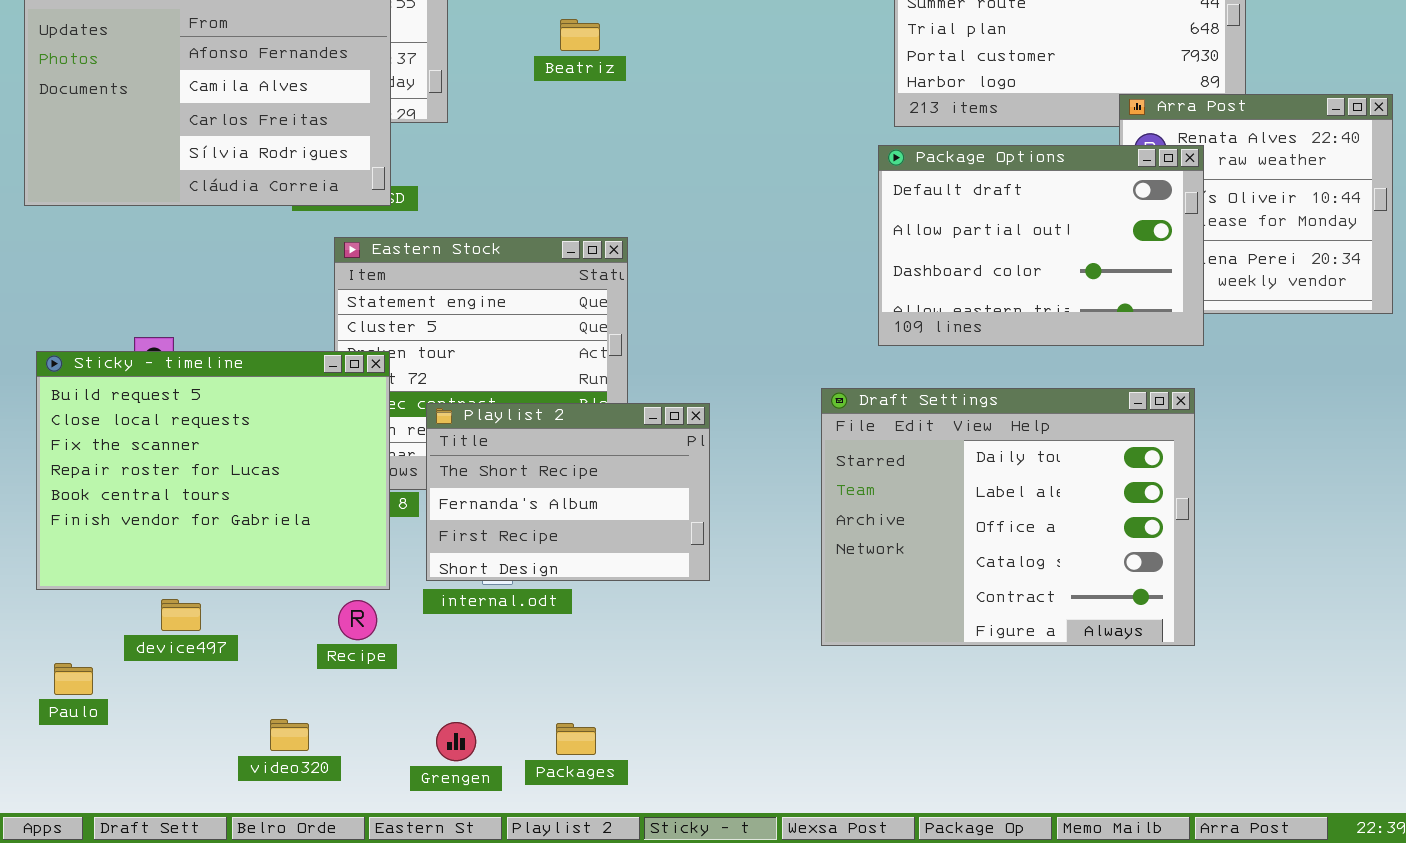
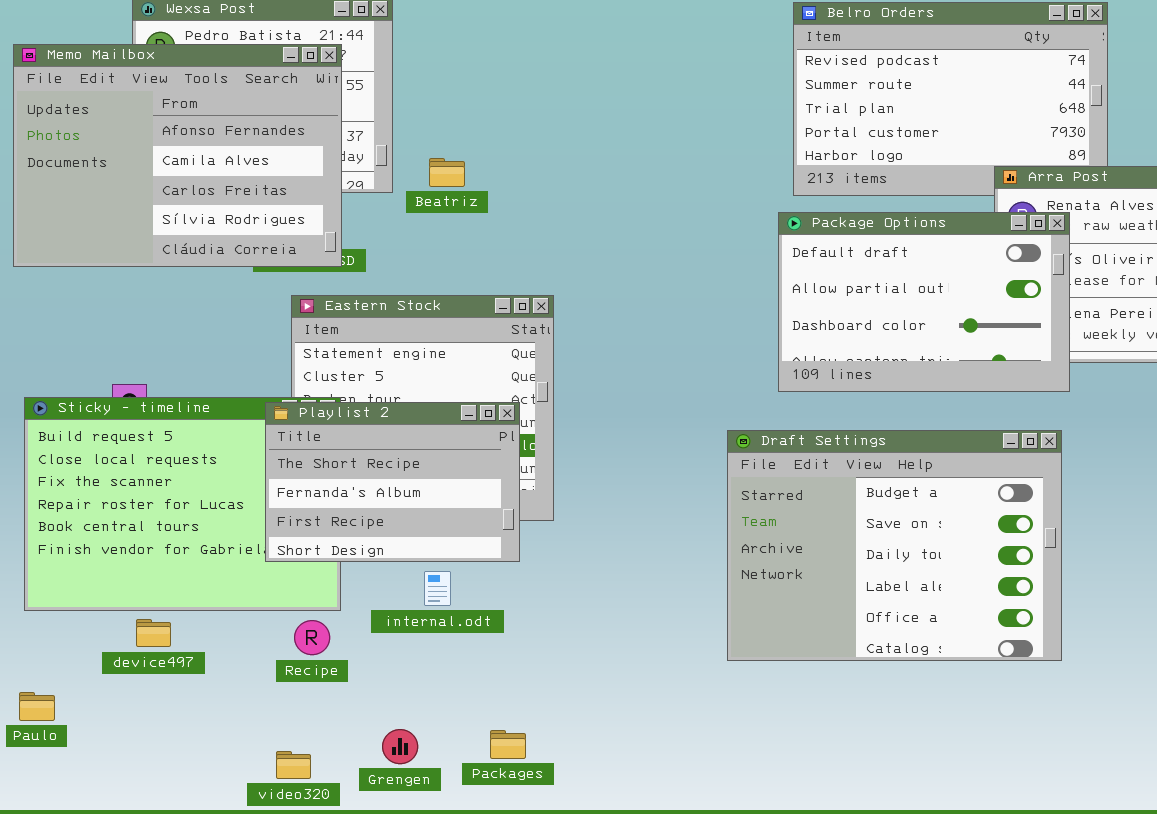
Beatriz: [560,19,600,51] -> [429,158,465,187], moved
Draft Settings: [821,388,1195,646] -> [727,430,1062,661], scrolled up 2 rows
Playlist 2: [426,403,710,581] -> [265,402,520,562], moved
Paulo: [54,663,93,695] -> [19,692,55,721], moved
video320: [270,719,309,751] -> [276,751,311,779], moved

